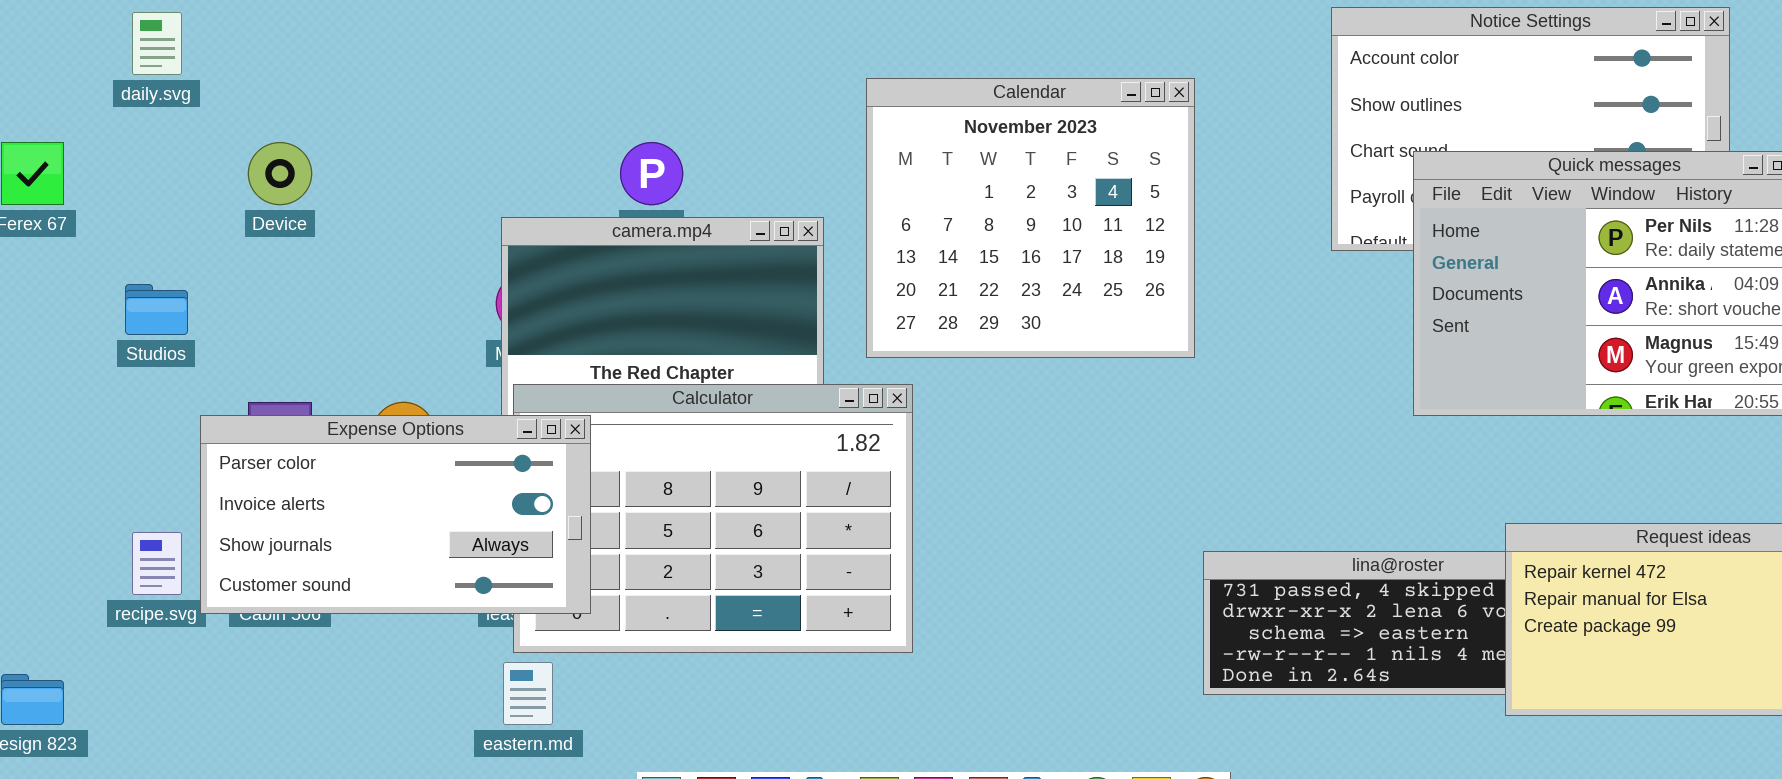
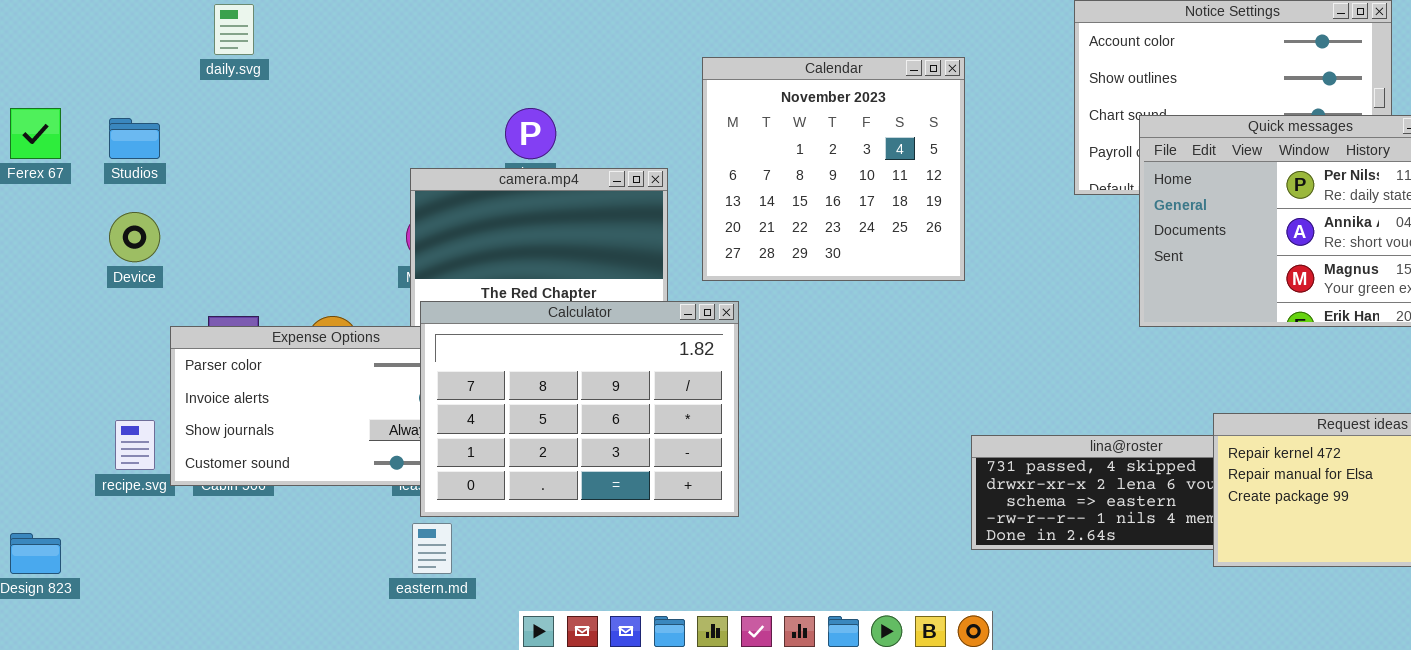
daily.svg: [132,12,182,75] -> [214,4,254,55], moved
Device: [248,142,312,205] -> [109,212,160,262], moved
Studios: [125,284,188,335] -> [109,118,160,159], moved
Calculator: [513,384,913,653] -> [420,301,739,517], raised

